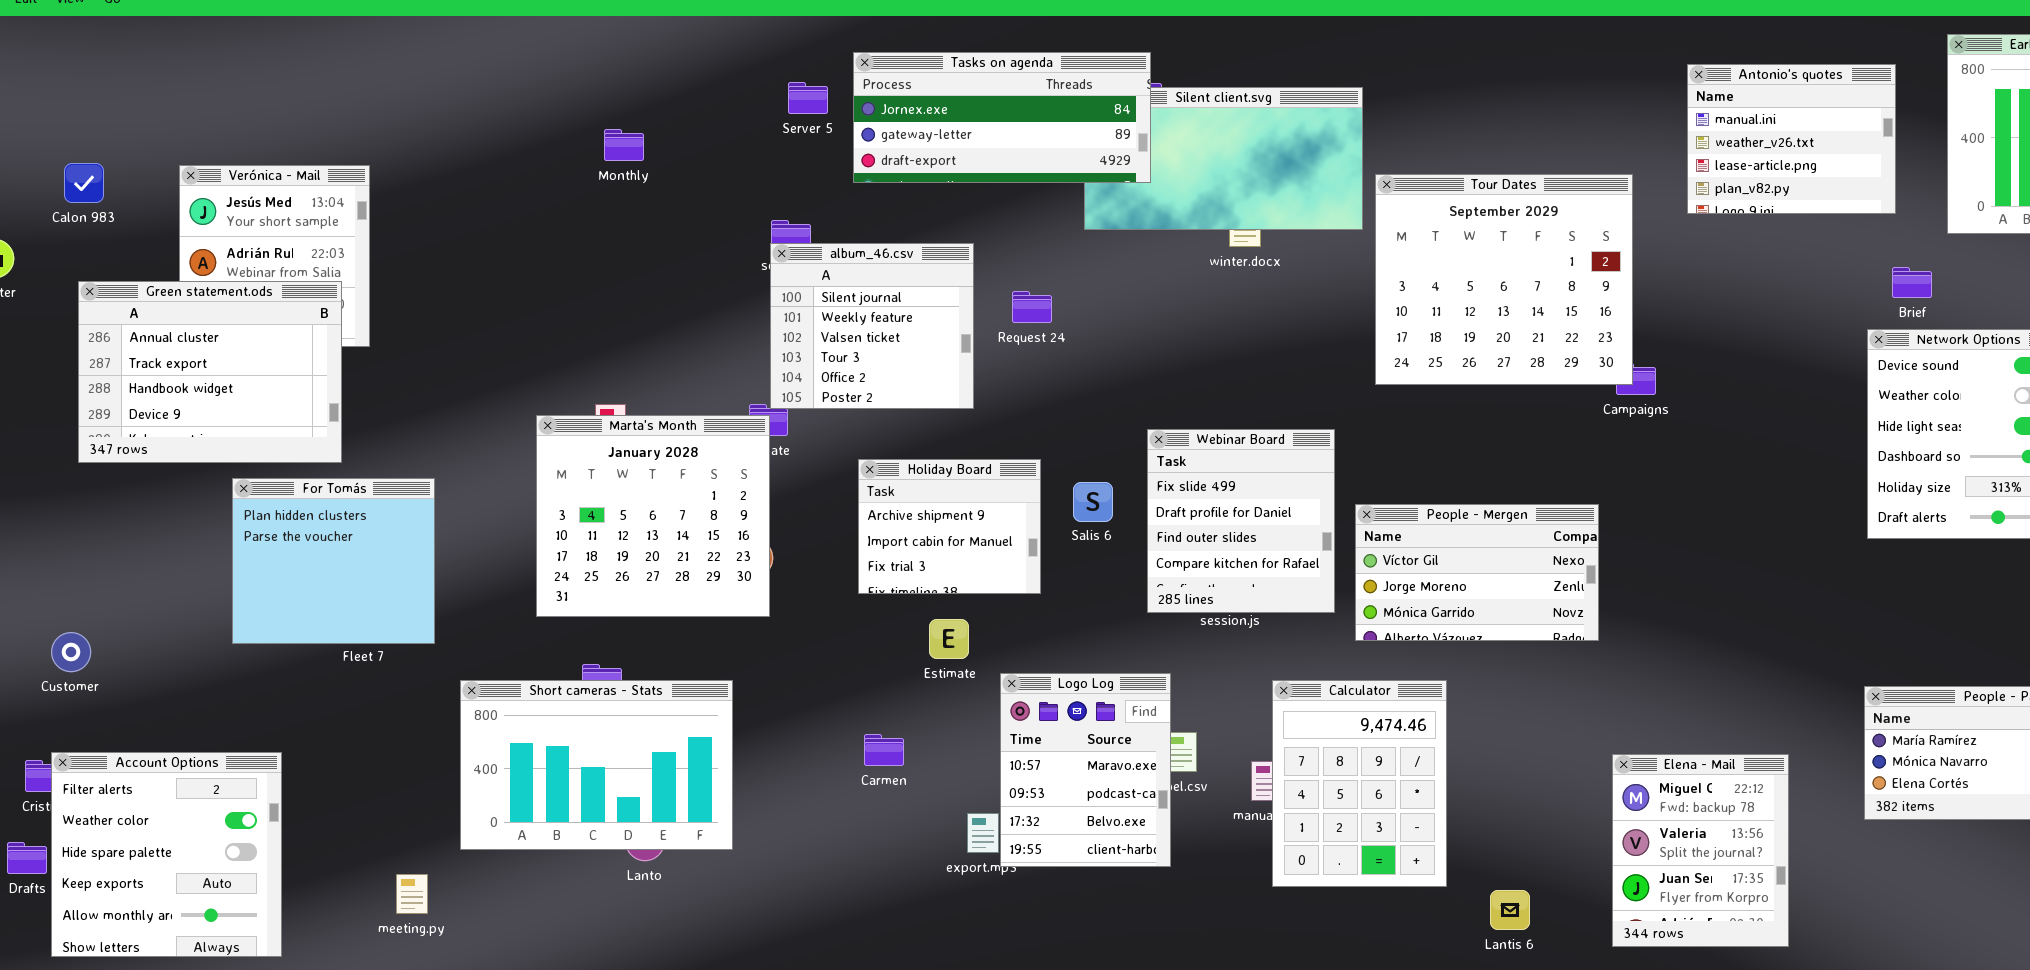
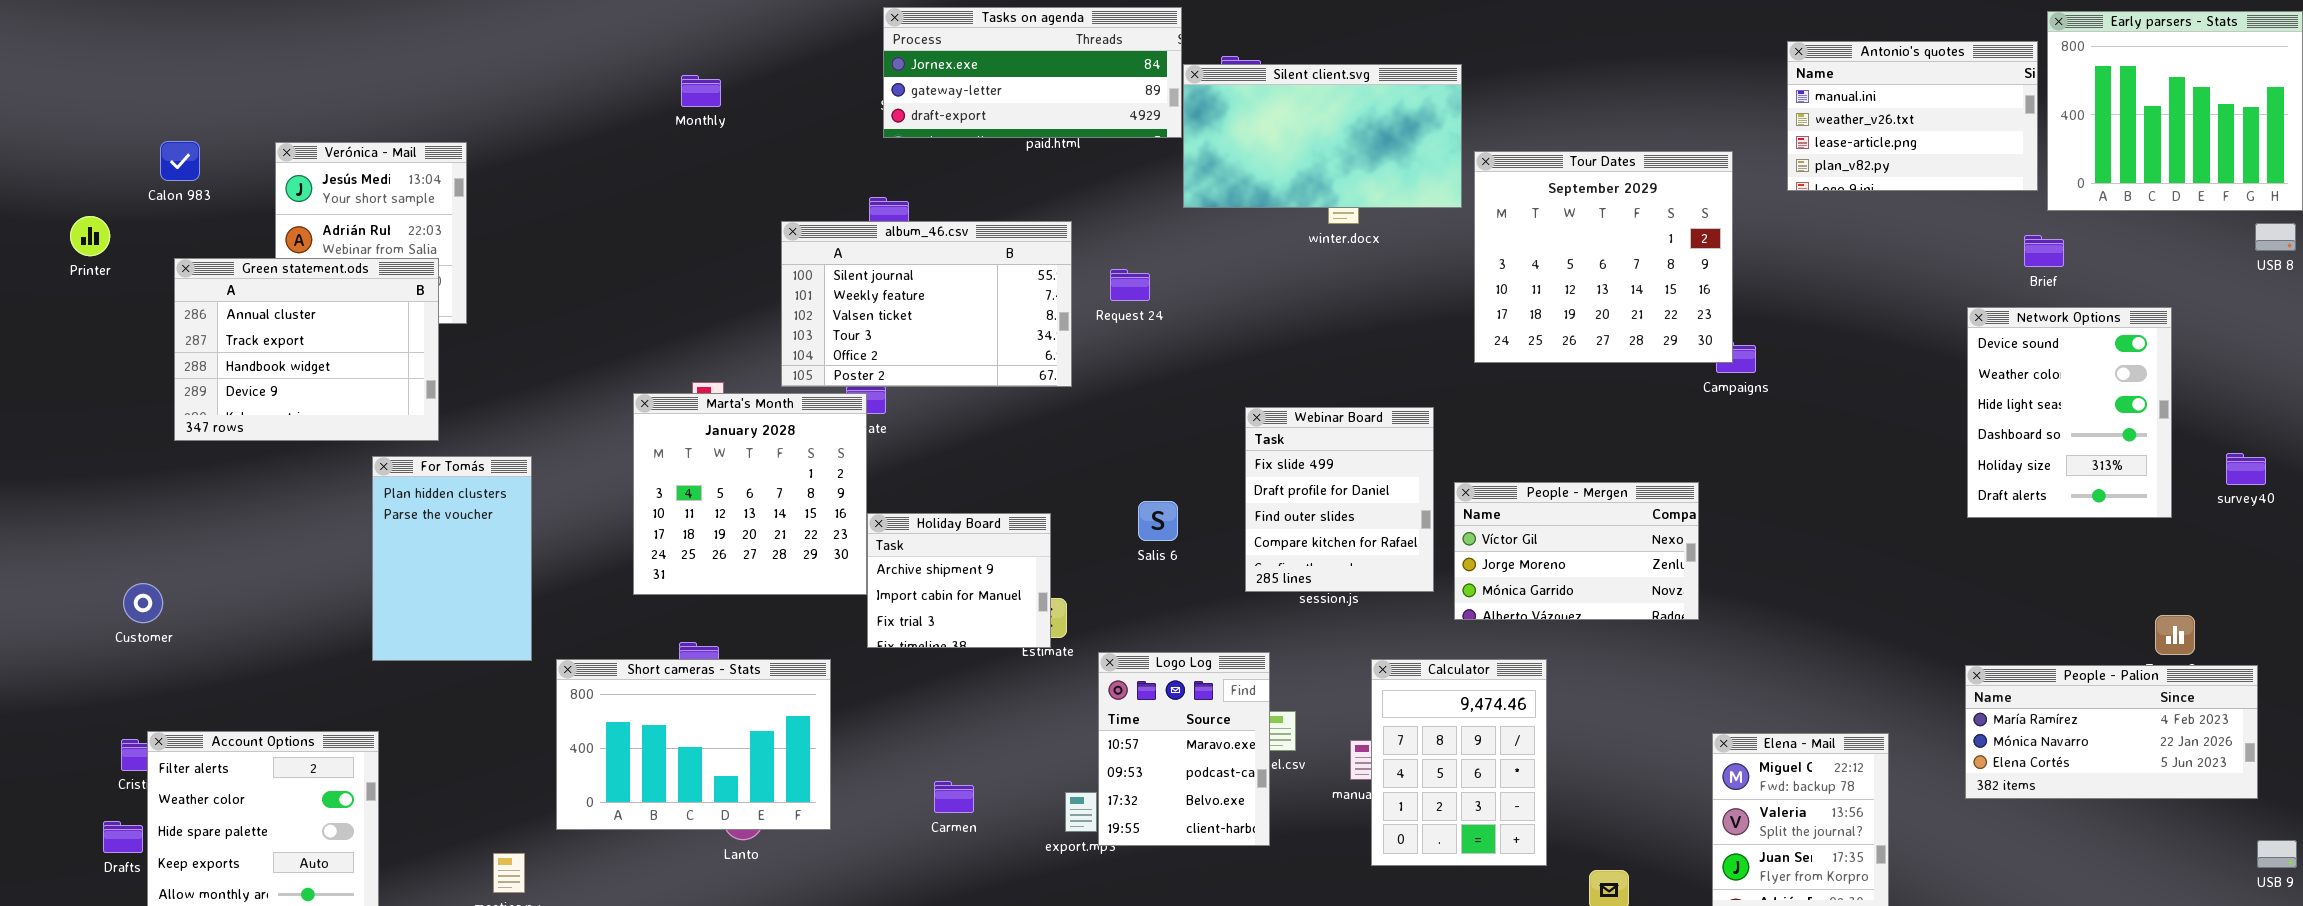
Tasks on agenda: [853,52,1151,183] -> [883,7,1182,138], moved
Antonio's quotes: [1687,64,1896,214] -> [1787,41,2038,191], resized
Monthly: [604,129,644,161] -> [681,75,721,107], moved
album_46.csv: [770,243,974,409] -> [781,221,1072,387], resized
Brief: [1892,267,1932,298] -> [2024,235,2064,267], moved
Holiday Board: [858,459,1041,594] -> [867,513,1051,648], moved
For Tomás: [232,478,435,644] -> [372,456,532,661], resized
Salis 6: [1073,482,1113,522] -> [1138,501,1178,541], moved
Customer: [51,632,91,672] -> [123,583,163,623], moved
Carmen: [864,734,904,766] -> [934,781,974,813], moved

